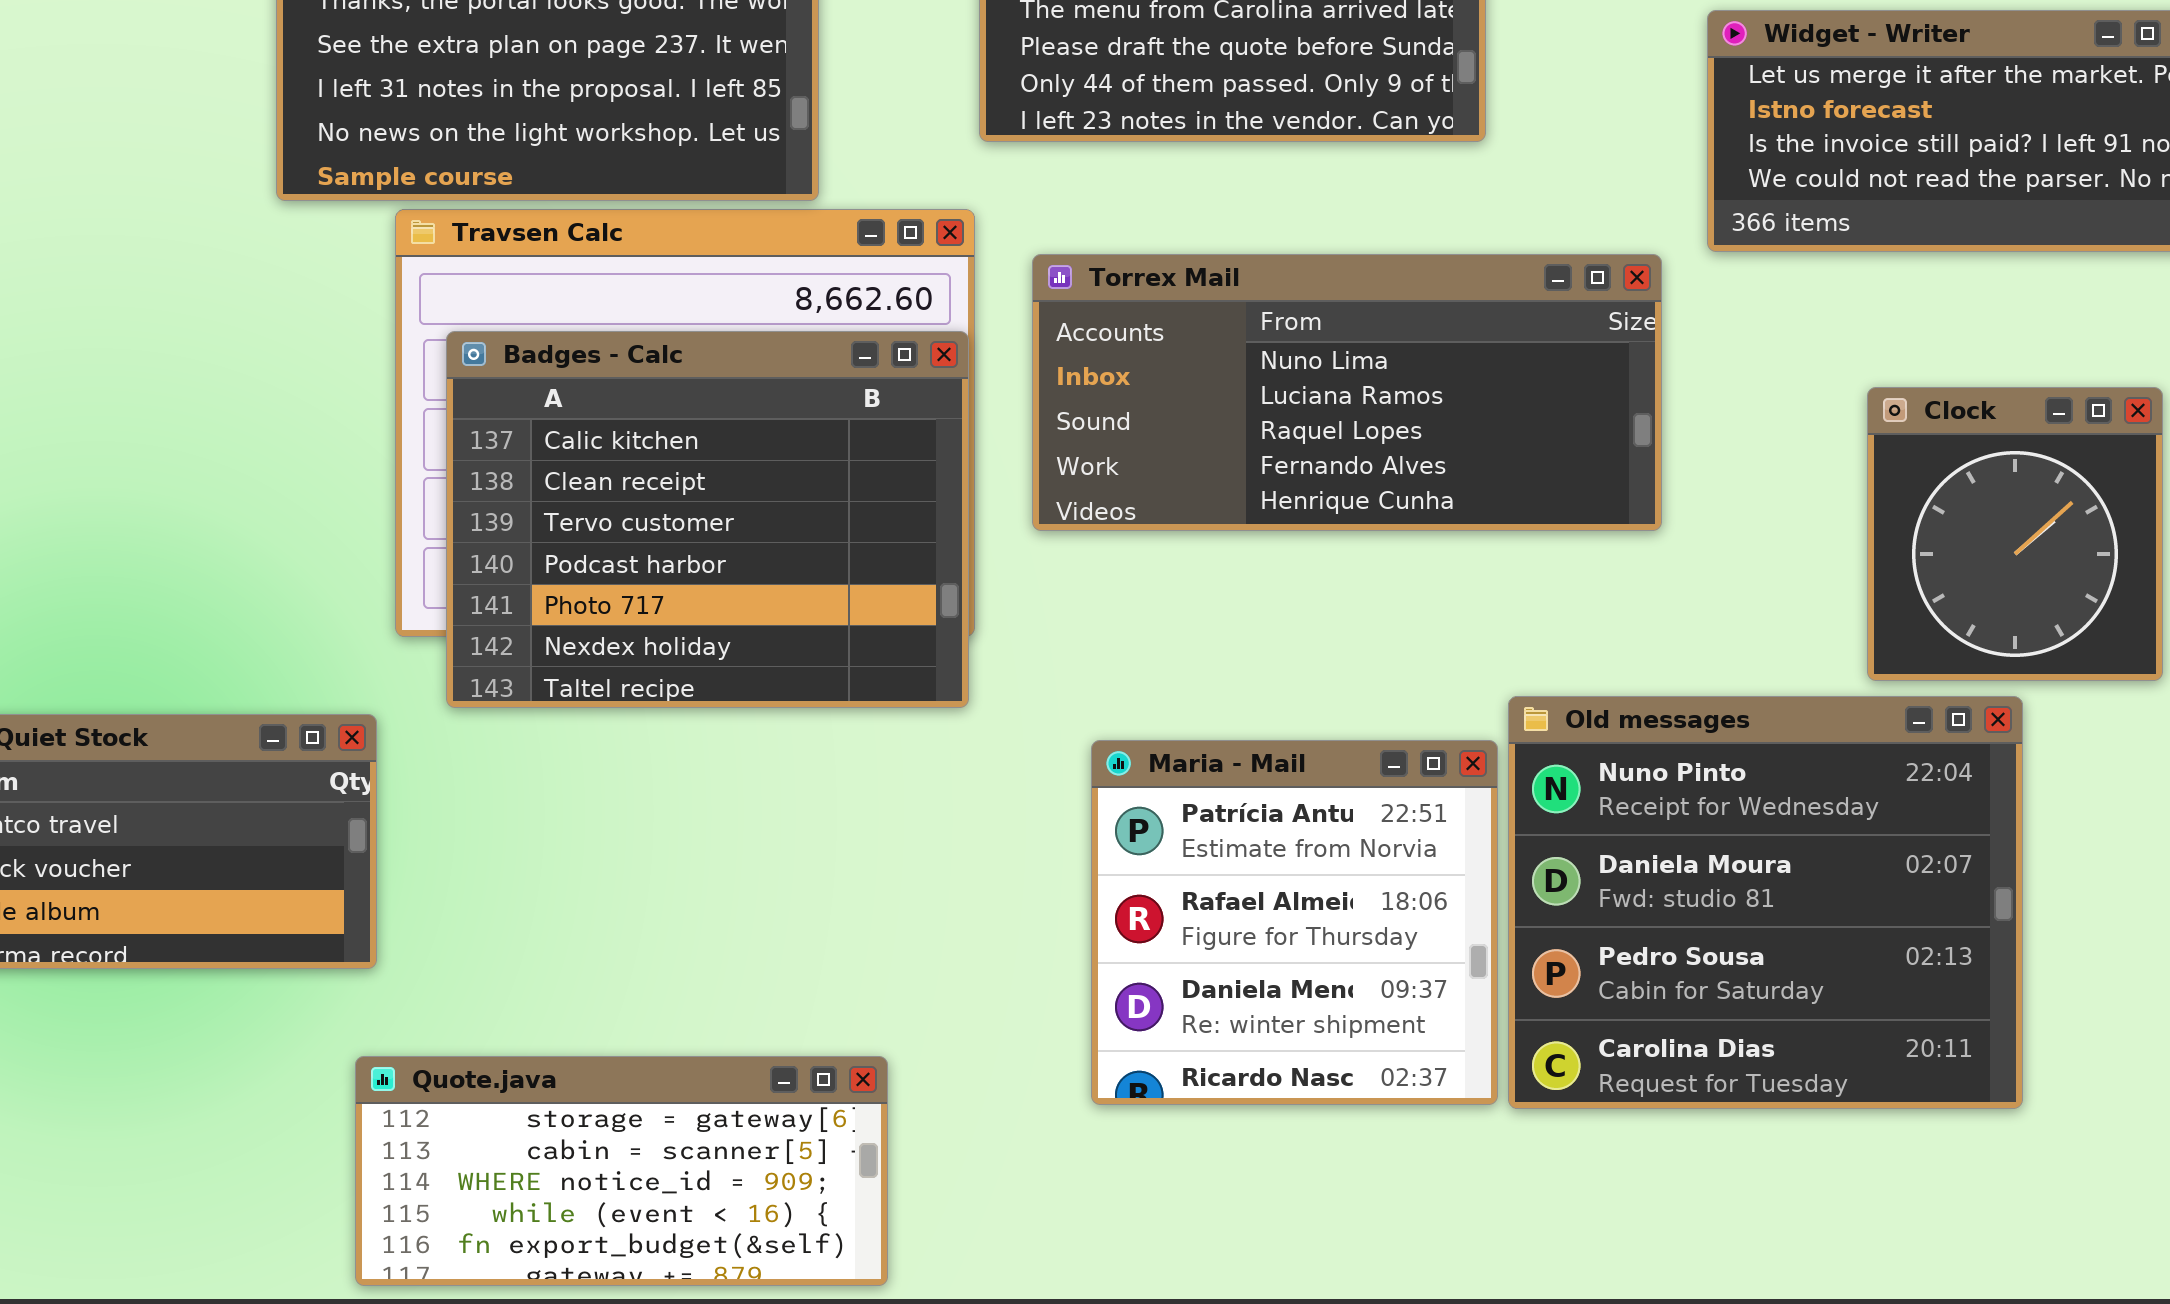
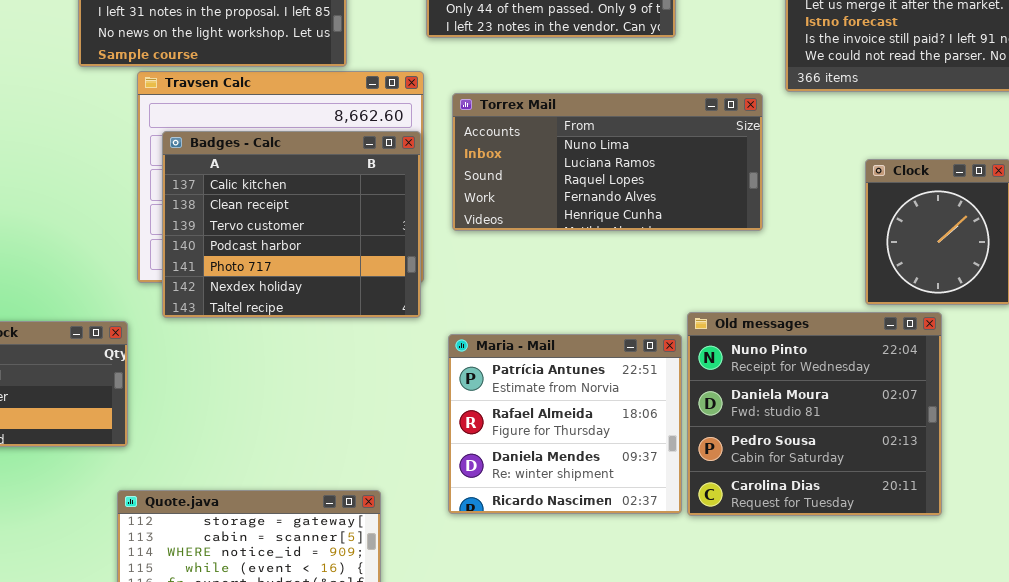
Maria - Mail: [1091,740,1498,1105] -> [448,334,682,514], resized

